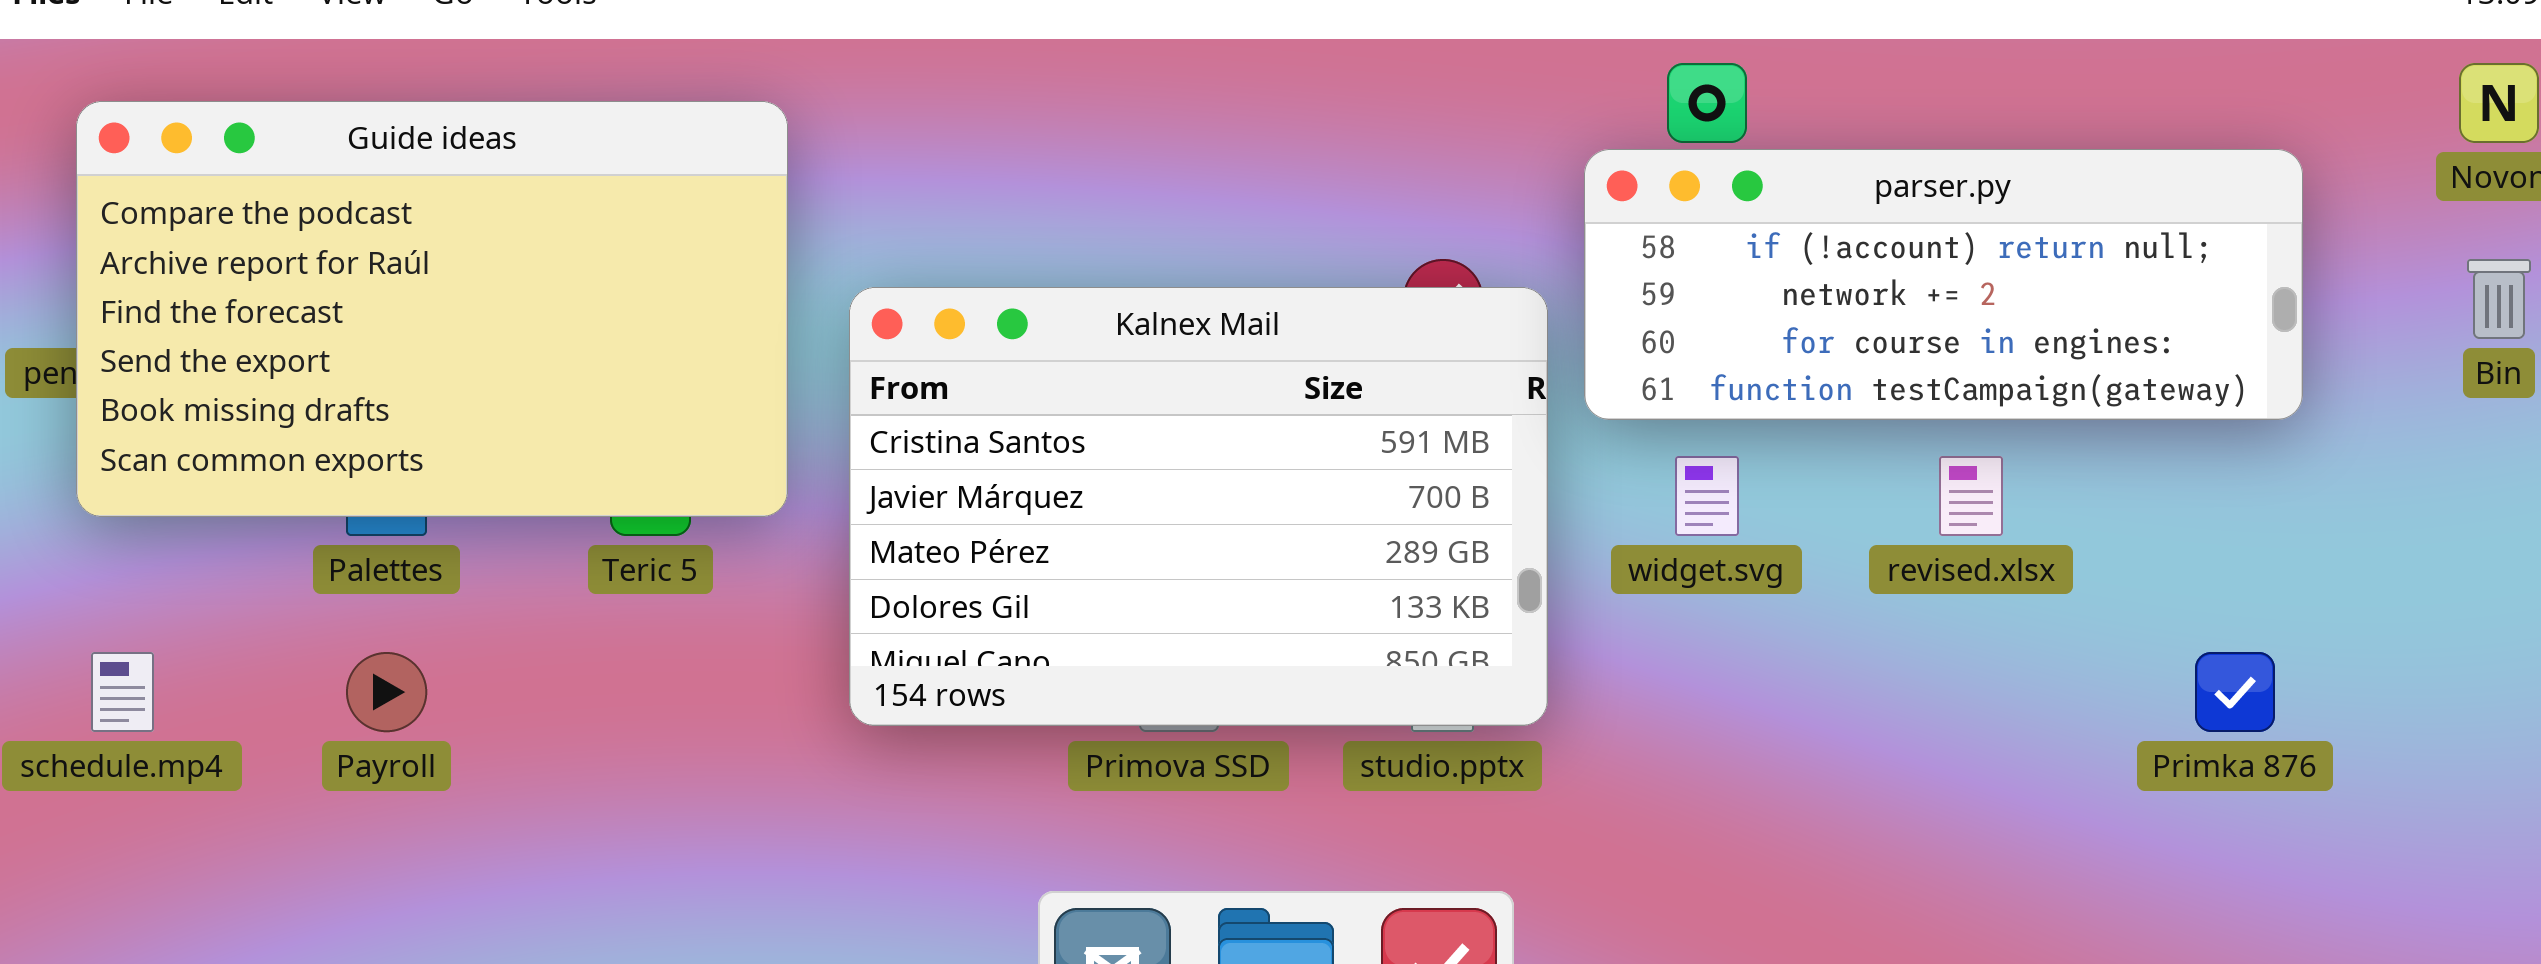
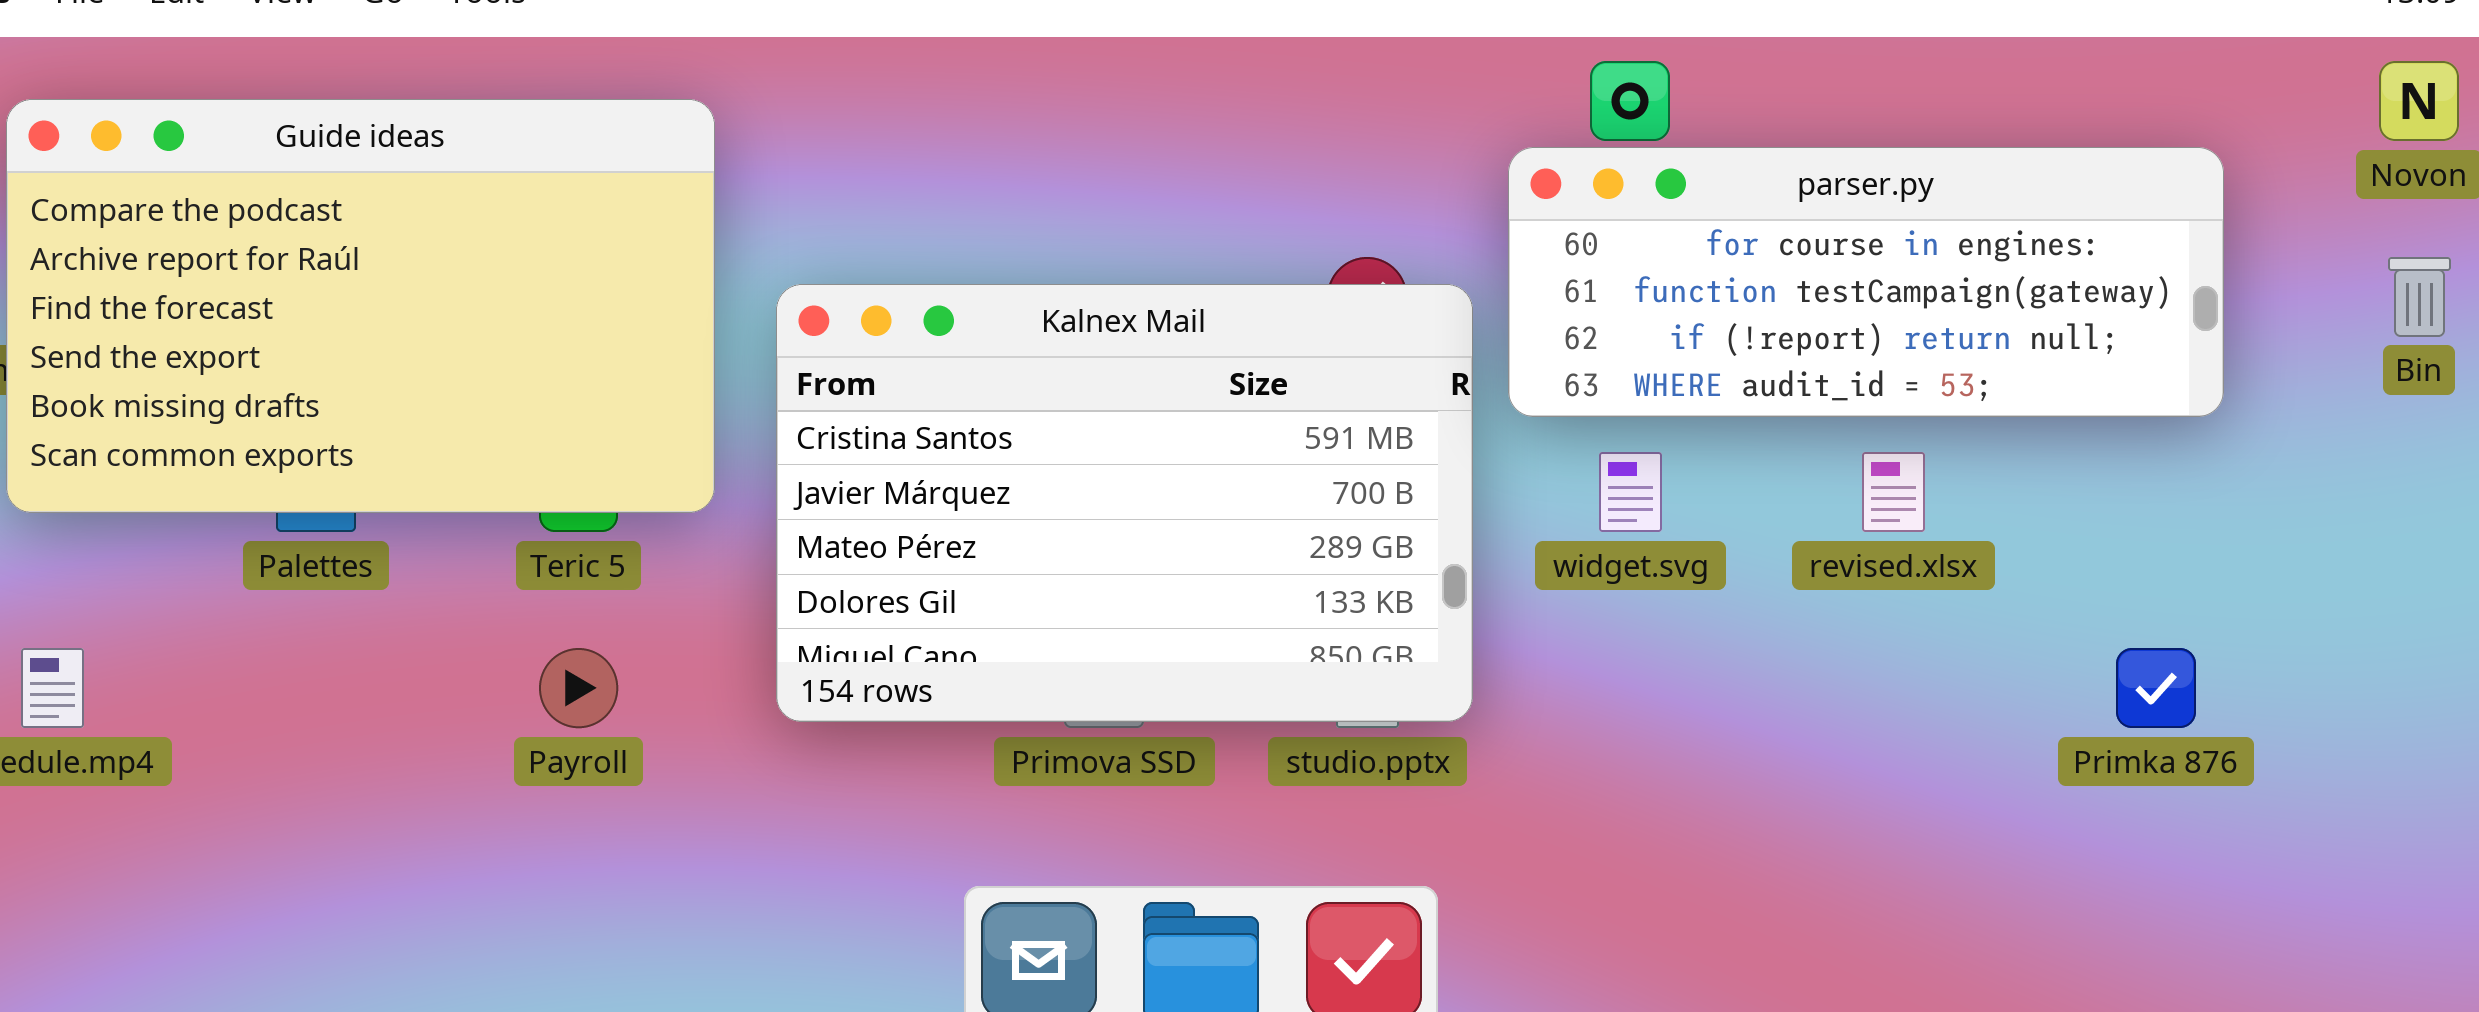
parser.py: [1584,149,2303,420] -> [1508,147,2224,417], scrolled down 2 rows
Payroll: [346,652,427,732] -> [539,648,618,728], moved

